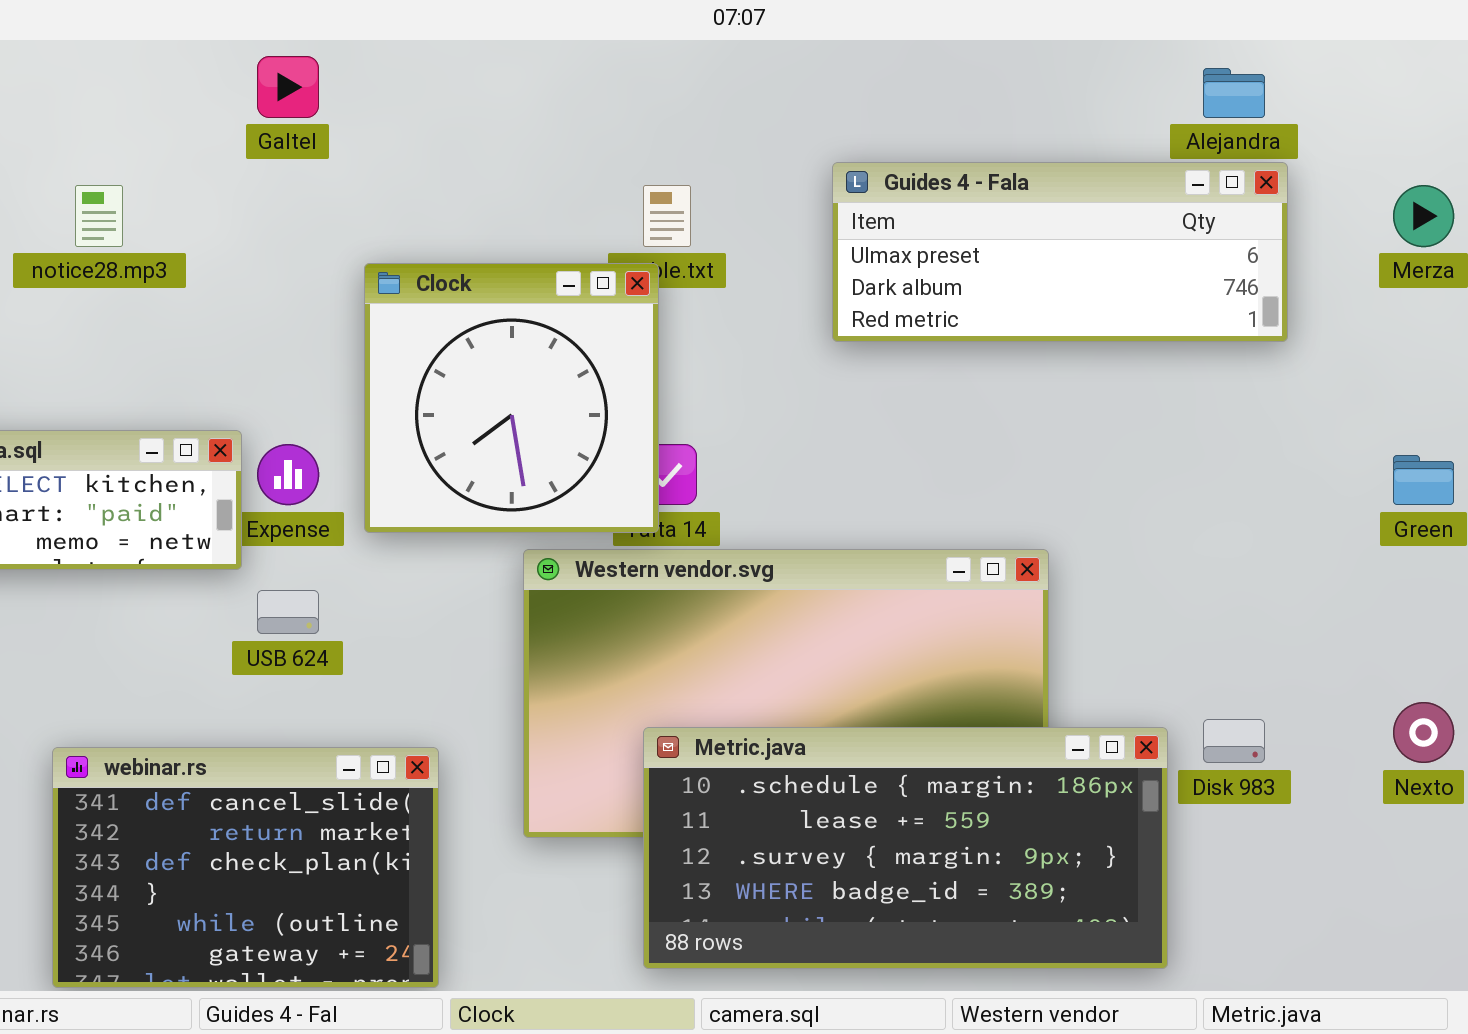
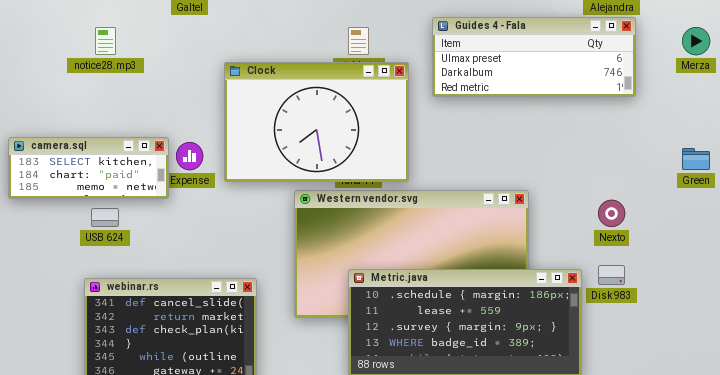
Clock: [364,263,659,533] -> [224,62,409,182], resized
USB 624: [257,590,319,634] -> [91,208,119,227], moved
Nexto: [1393,702,1454,763] -> [598,200,625,227], moved

